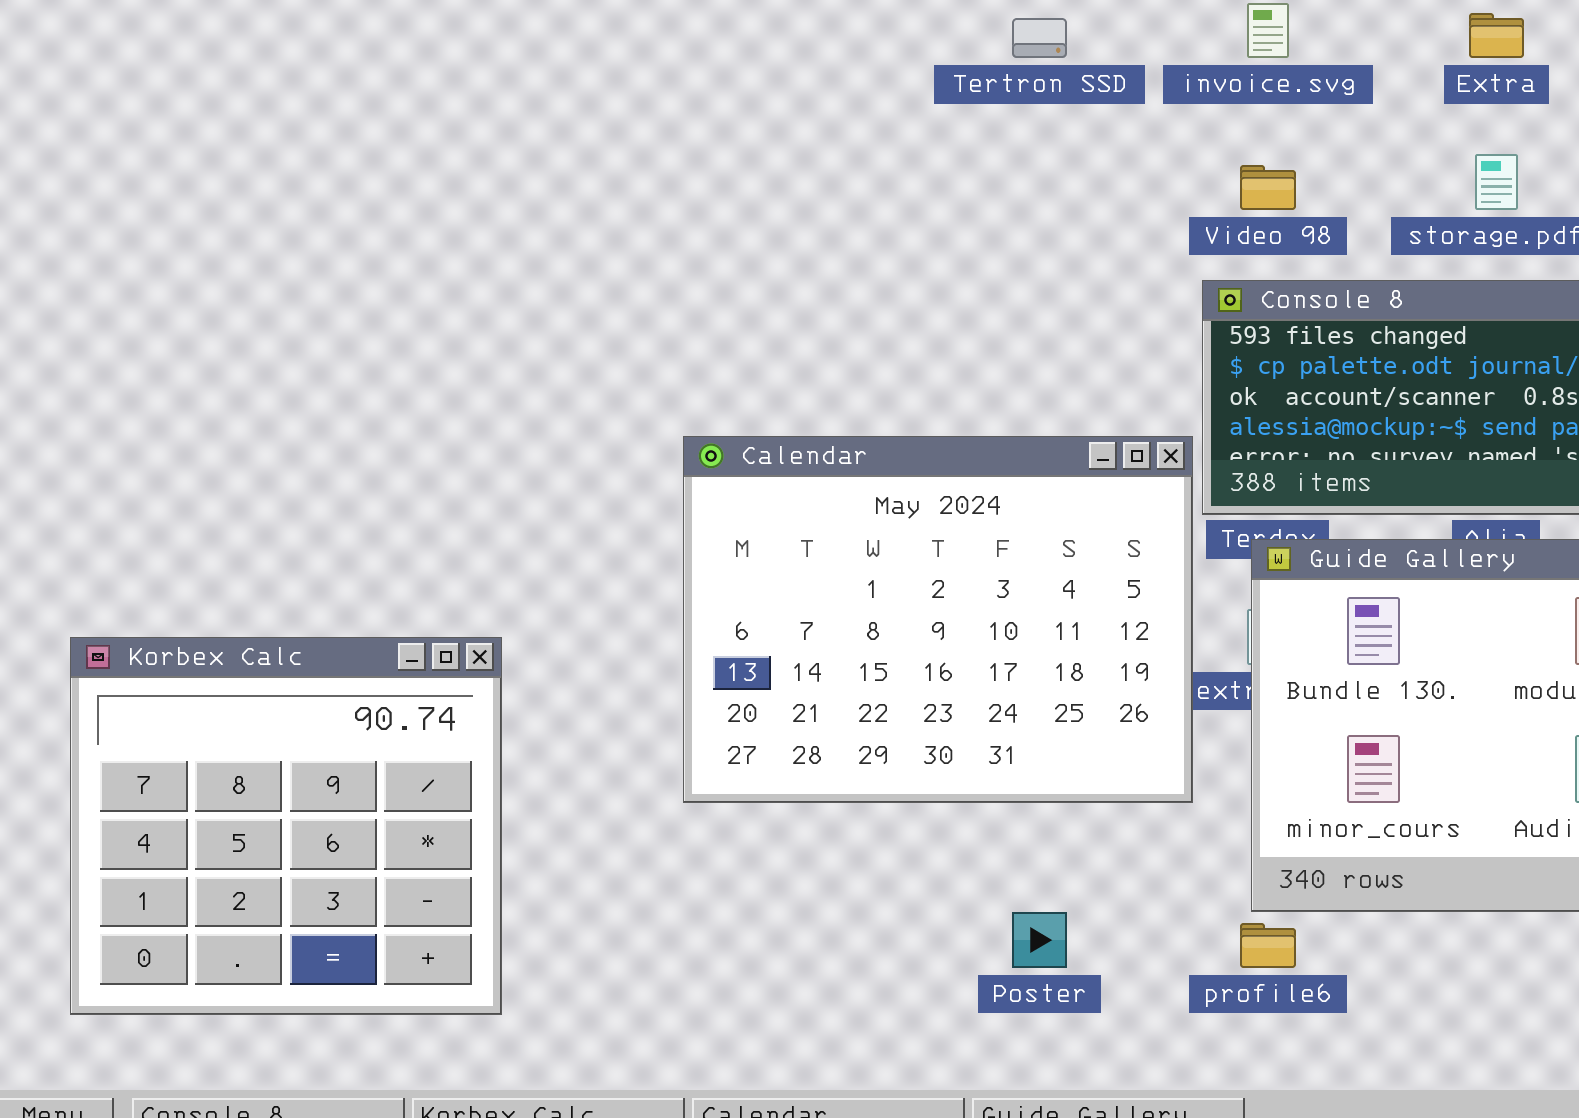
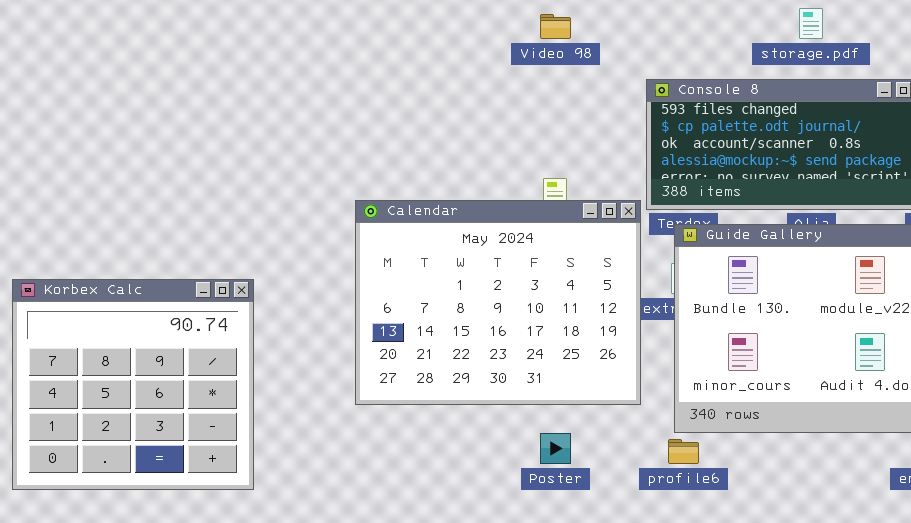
Video 98: [1240,165,1296,210] -> [540,14,571,39], moved
Calendar: [683,436,1193,803] -> [355,200,641,405], moved

